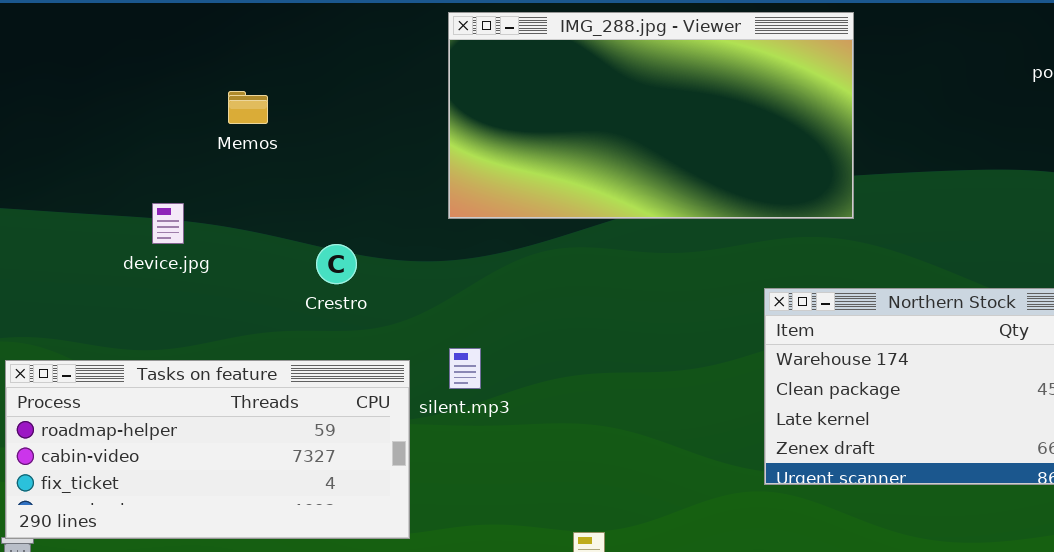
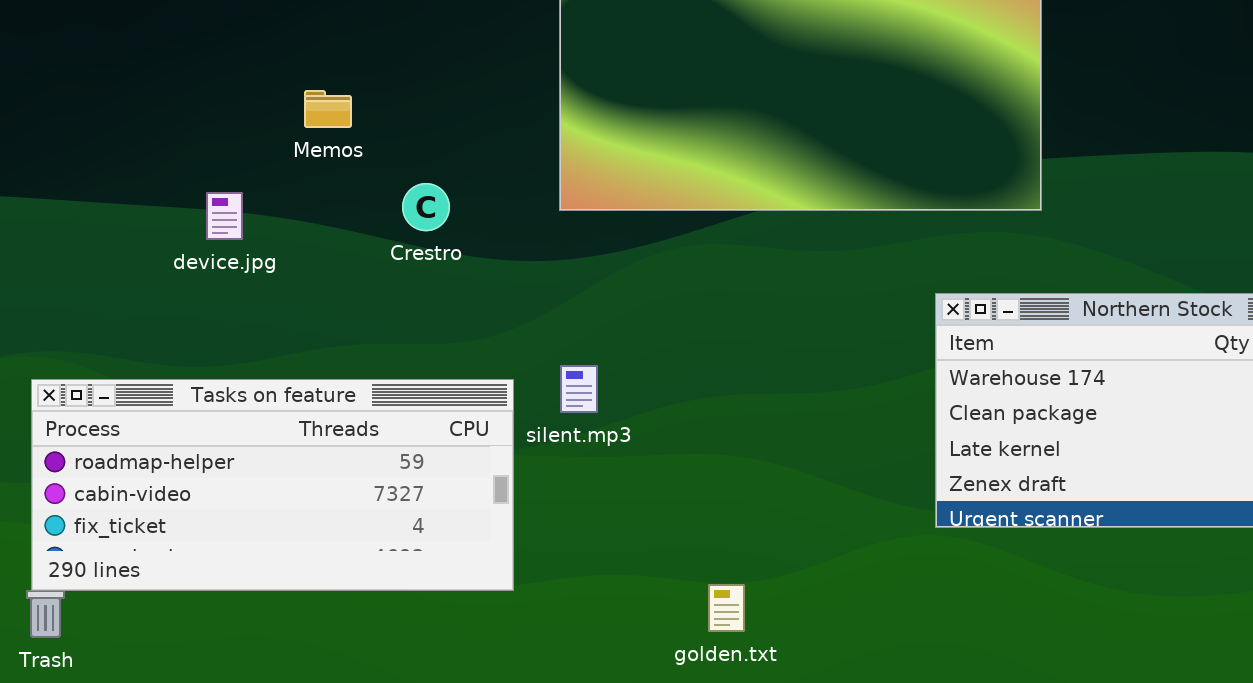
Memos: [228,91,268,124] -> [304,90,352,128], moved
Crestro: [316,244,357,284] -> [402,183,450,231], moved

